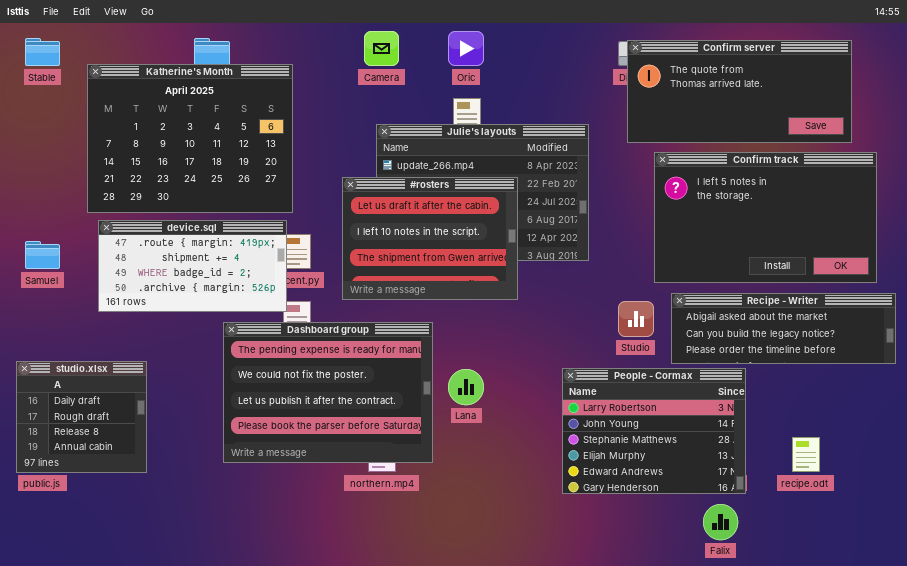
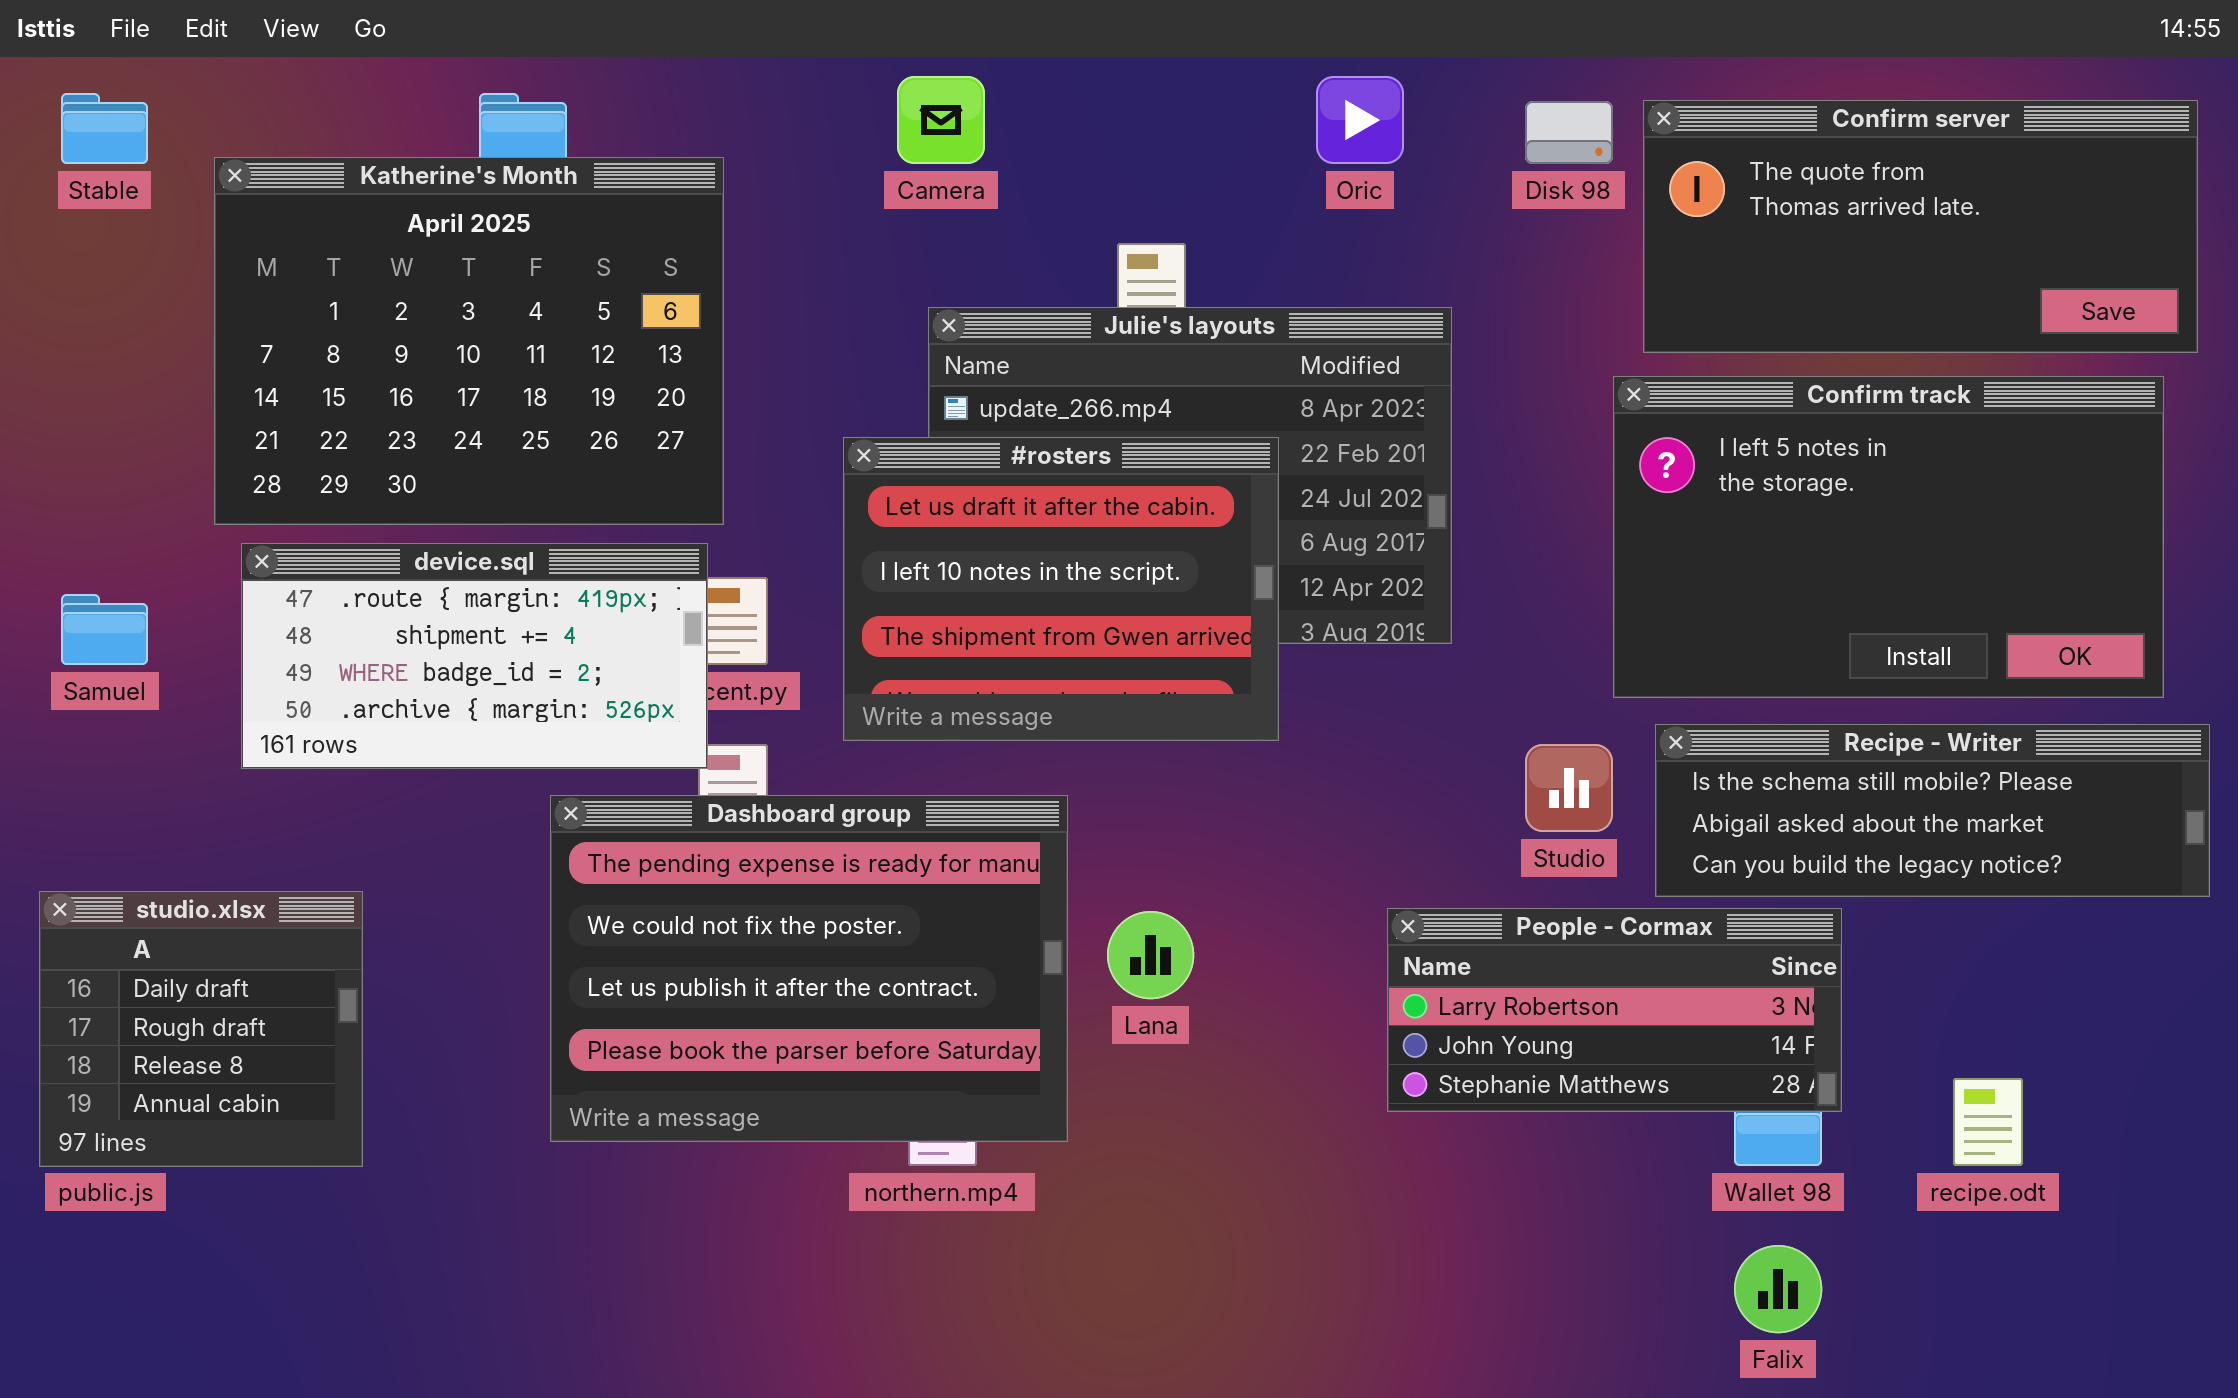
Oric: [448,31,484,66] -> [1316,76,1404,164], moved
Confirm server: [627,40,852,143] -> [1643,100,2198,353], moved
Recipe - Writer: [671,293,896,364] -> [1655,724,2210,897], scrolled up 1 row
People - Cormax: [562,368,746,494] -> [1387,908,1842,1112], resized

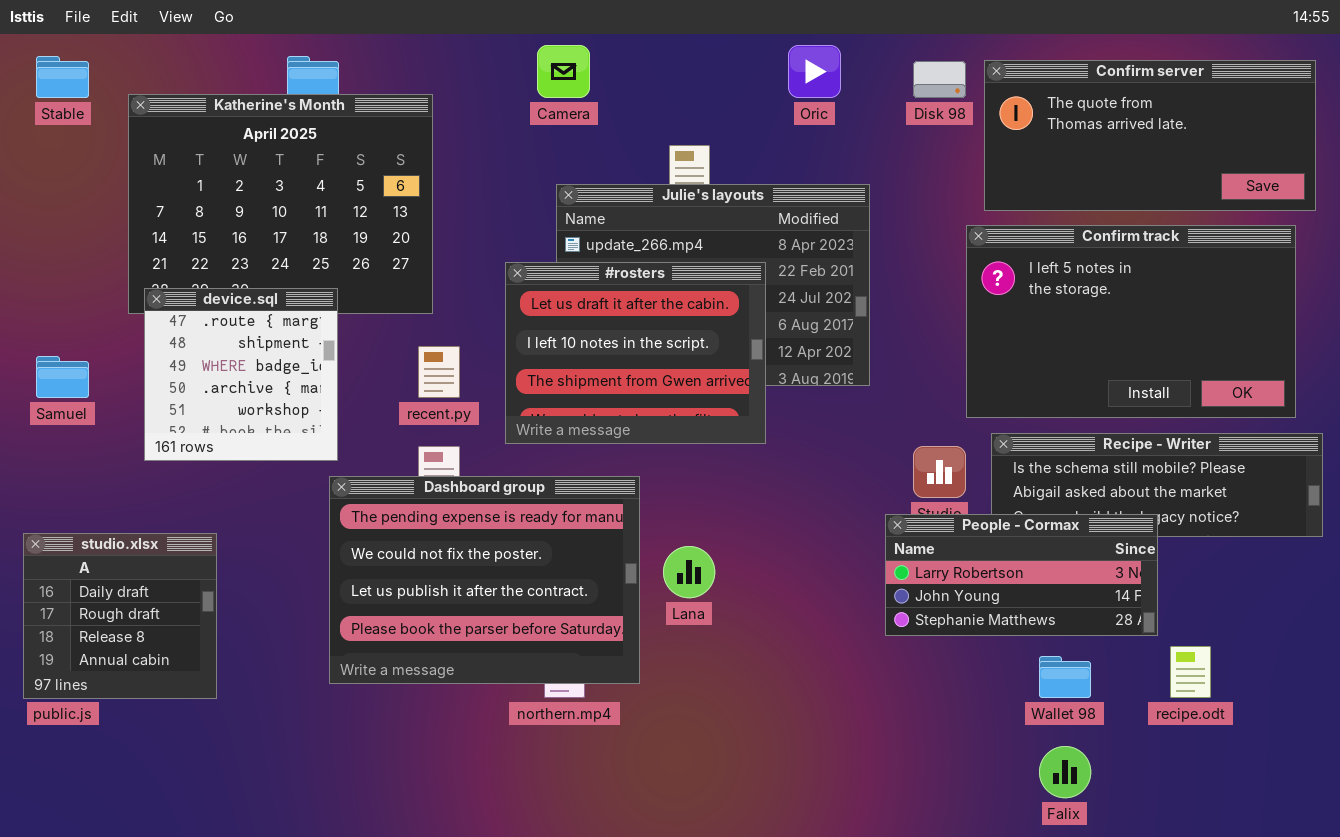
device.sql: [241,543,708,769] -> [144,288,338,461], resized
People - Cormax: [1387,908,1842,1112] -> [885,514,1158,636], moved

